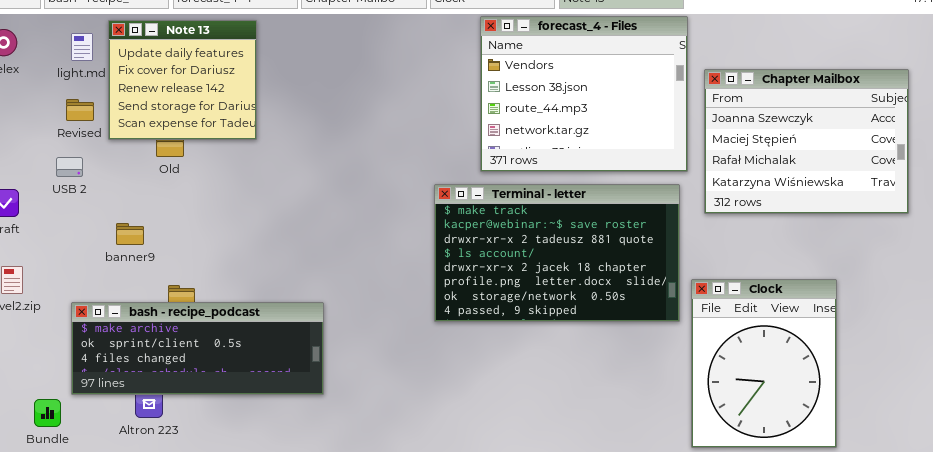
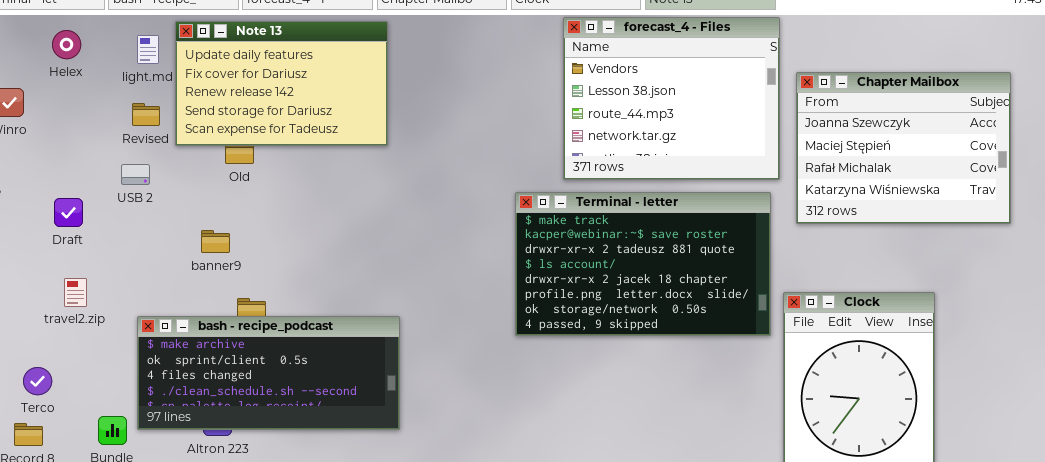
Note 13: [108,20,257,140] -> [175,21,388,146], resized
banner9: [116,223,144,245] -> [201,230,230,253], moved
bash - recipe_podcast: [71,302,324,395] -> [137,316,400,430], resized

